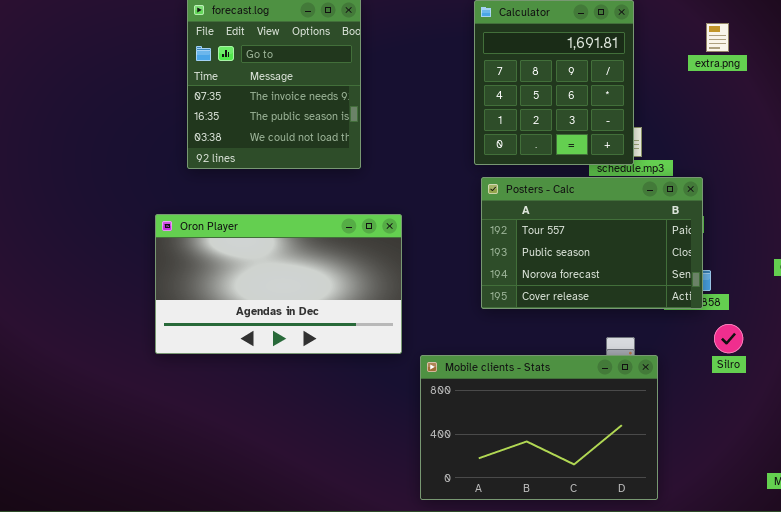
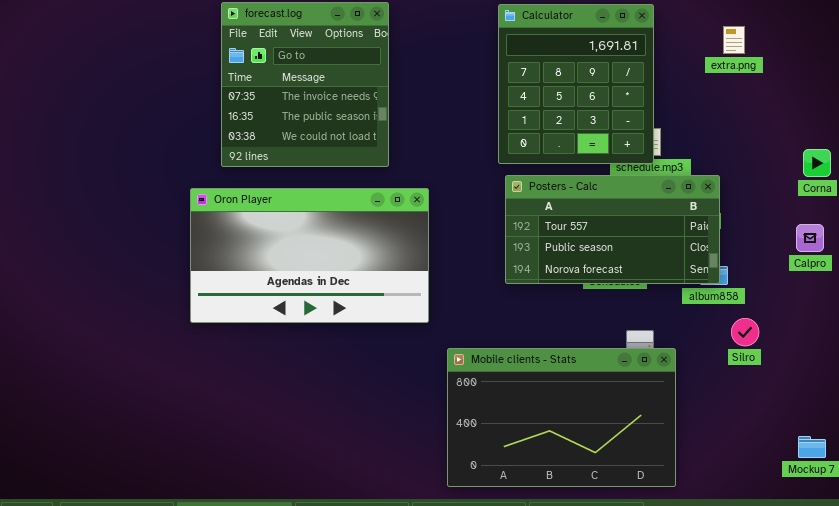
Posters - Calc: [481,177,703,309] -> [505,175,720,284], resized
Oron Player: [155,214,402,354] -> [190,188,429,323], moved

